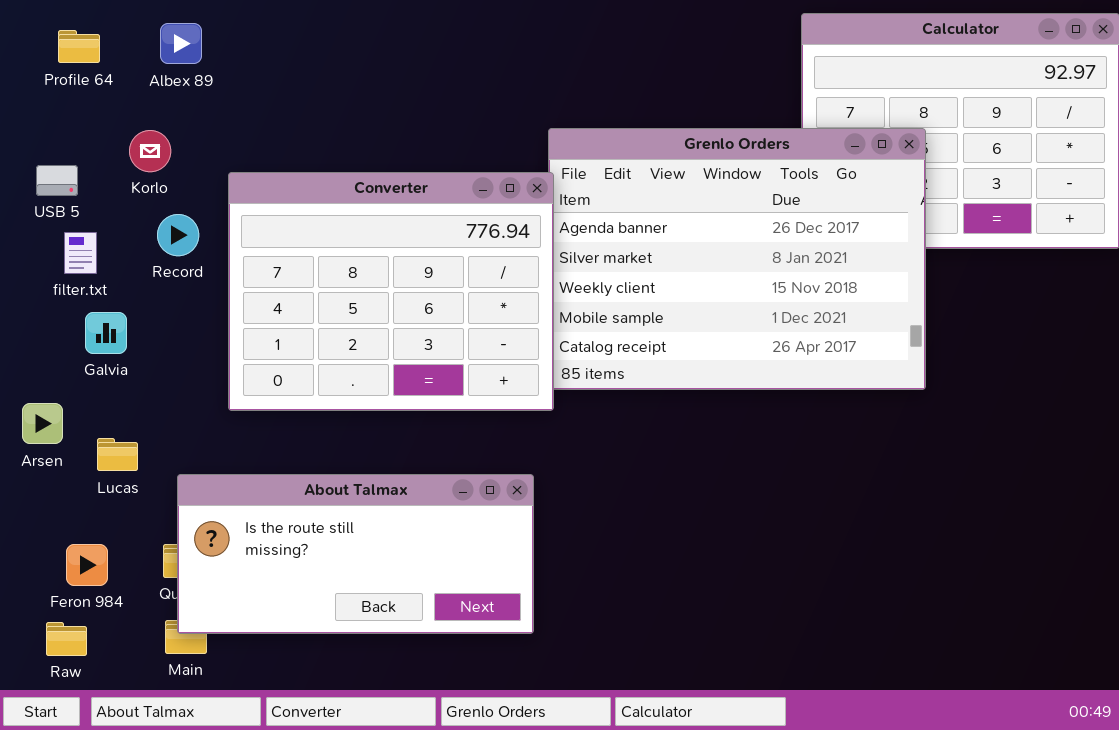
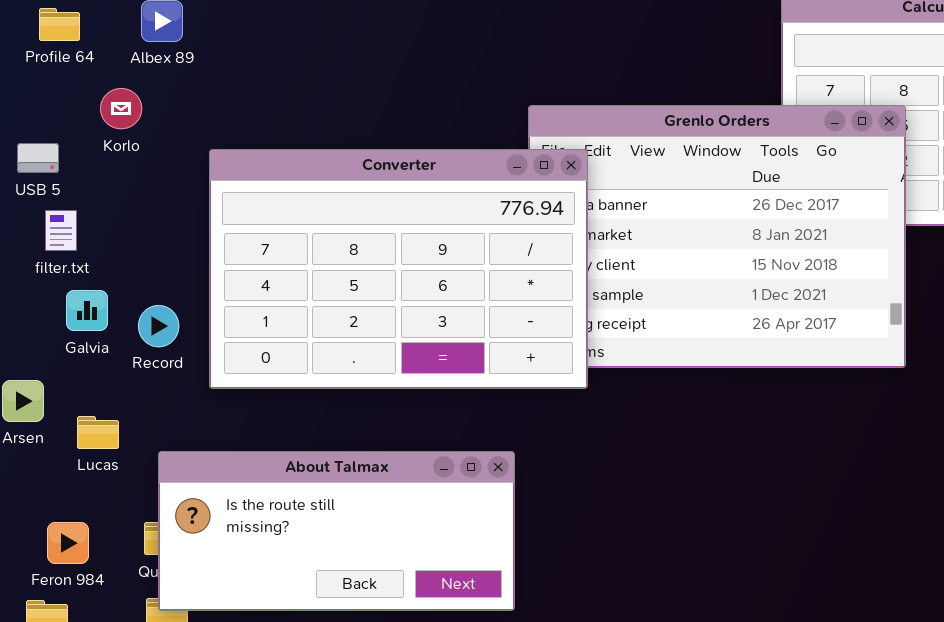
Korlo: [129,130,171,172] -> [100,88,142,129], moved
Converter: [228,172,554,411] -> [209,149,588,389], resized
Record: [157,214,199,256] -> [138,305,179,347], moved

